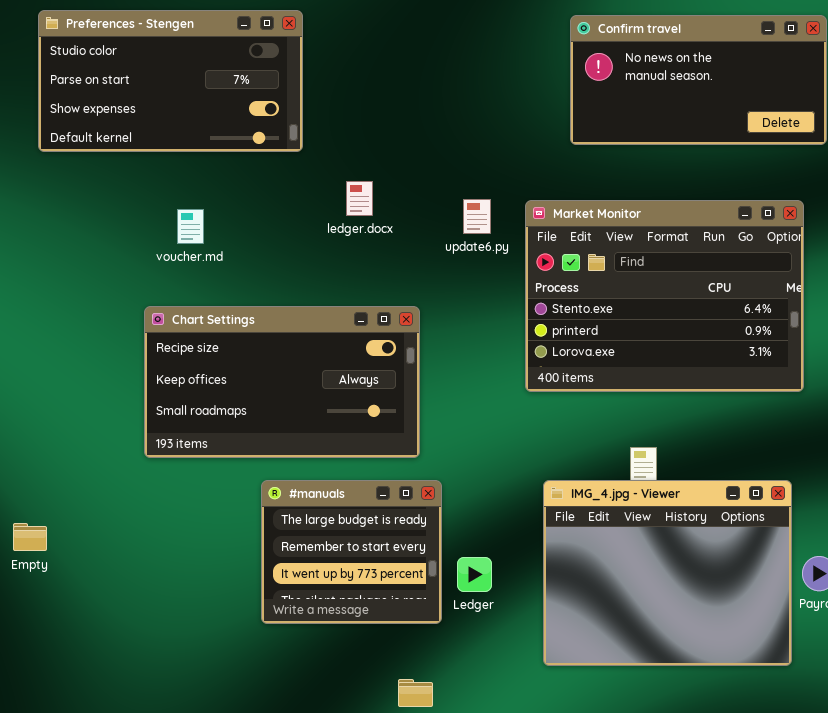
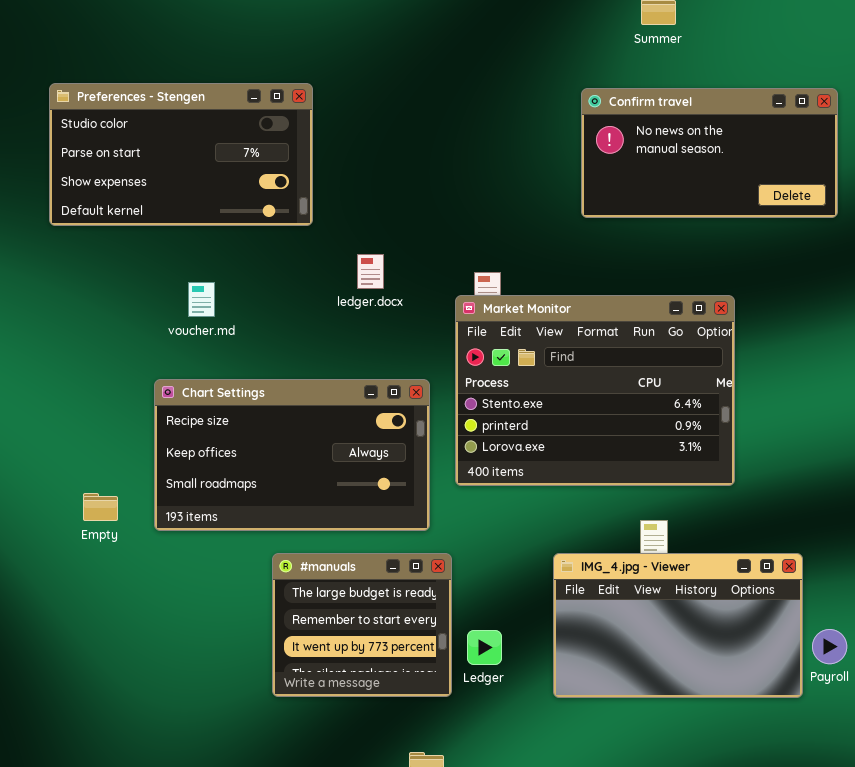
Market Monitor: [525,200,804,392] -> [455,295,735,486], moved
IMG_4.jpg - Viewer: [543,480,792,666] -> [553,553,803,698], resized
Empty: [13,523,47,551] -> [83,493,118,521], moved

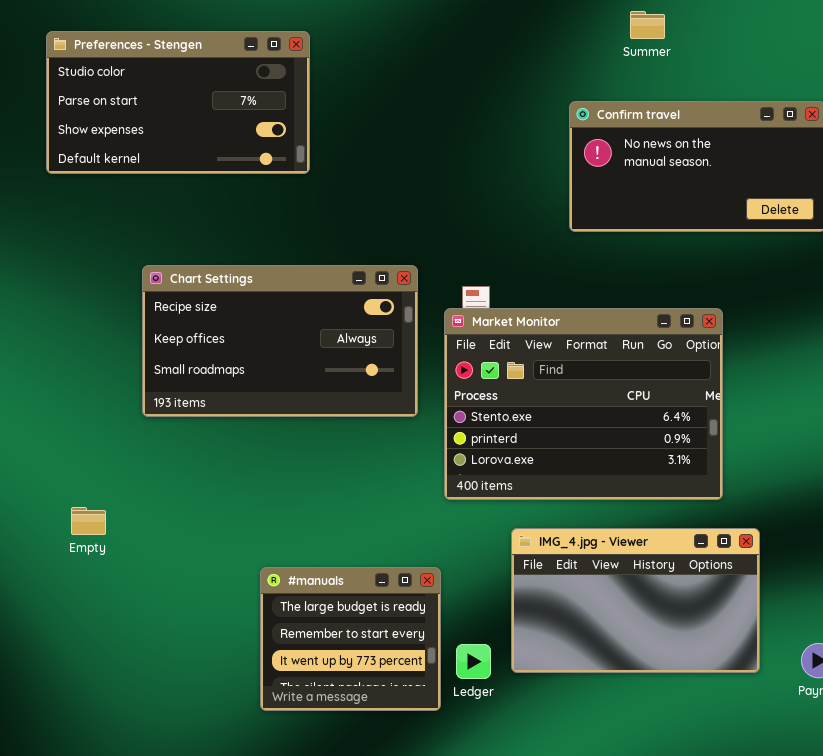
Preferences - Stengen: [49,83,313,226] -> [46,31,310,174], moved
Chart Settings: [154,379,430,531] -> [142,265,418,417], moved
IMG_4.jpg - Viewer: [553,553,803,698] -> [511,528,760,673], moved

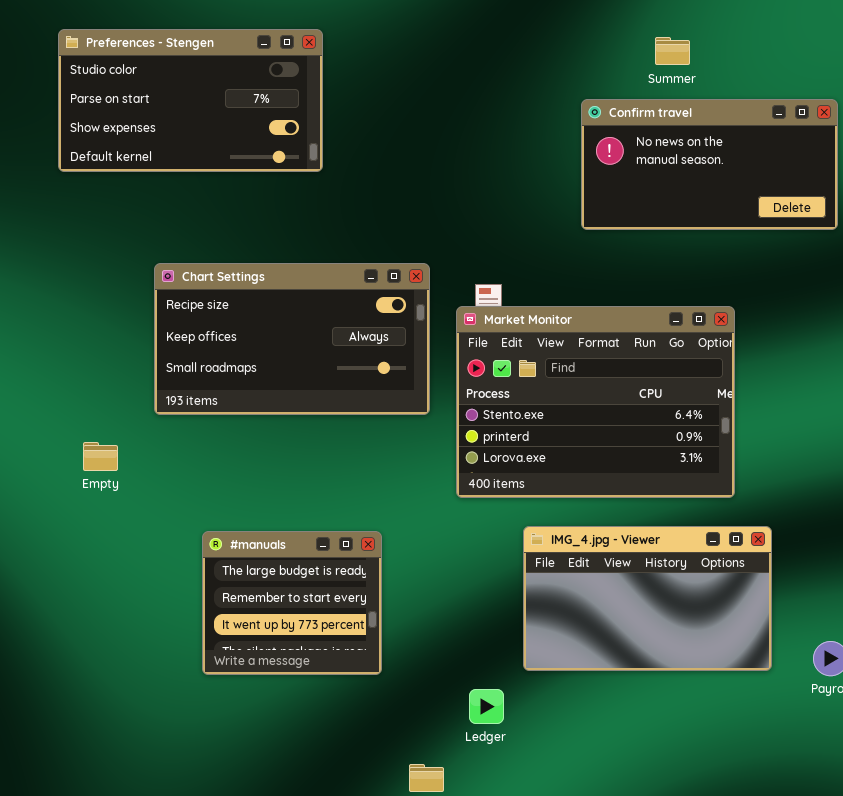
Summer: [630,11,665,39] -> [655,37,690,65], moved
Empty: [71,507,106,535] -> [83,442,118,471], moved
#manuals: [260,567,441,711] -> [202,531,382,675], moved
Ledger: [456,644,491,679] -> [469,689,504,724], moved

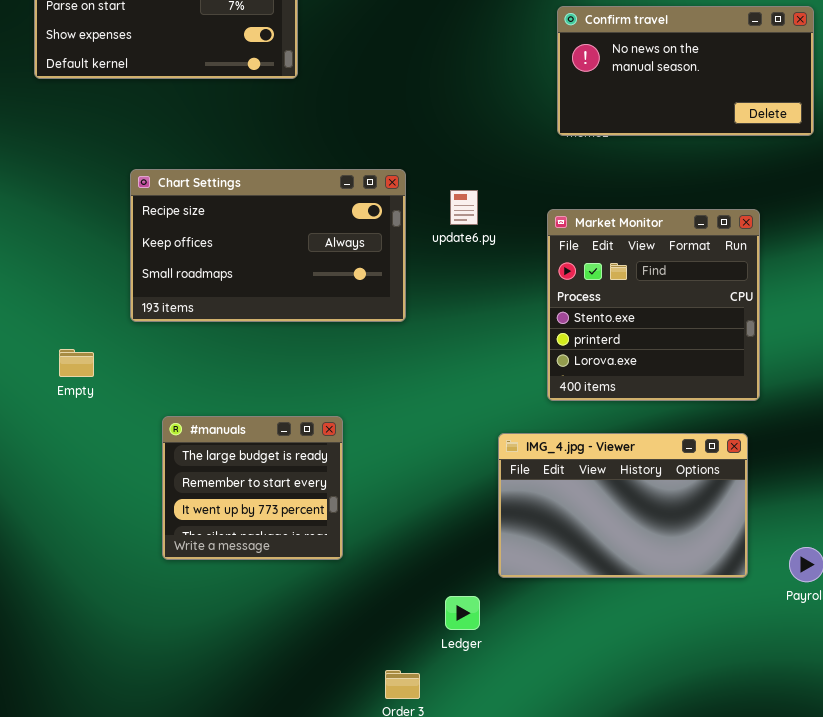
Market Monitor: [456,306,735,498] -> [547,209,760,401], moved, resized
#manuals: [202,531,382,675] -> [162,416,343,560], moved

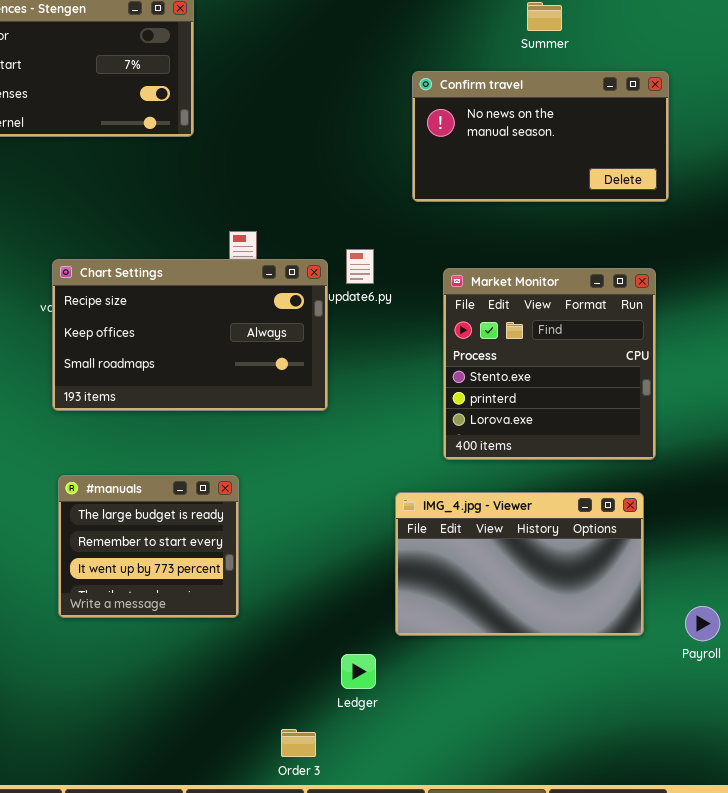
Confirm travel: [557,6,814,136] -> [412,71,669,202], moved
Chart Settings: [130,169,406,322] -> [52,259,328,411], moved

